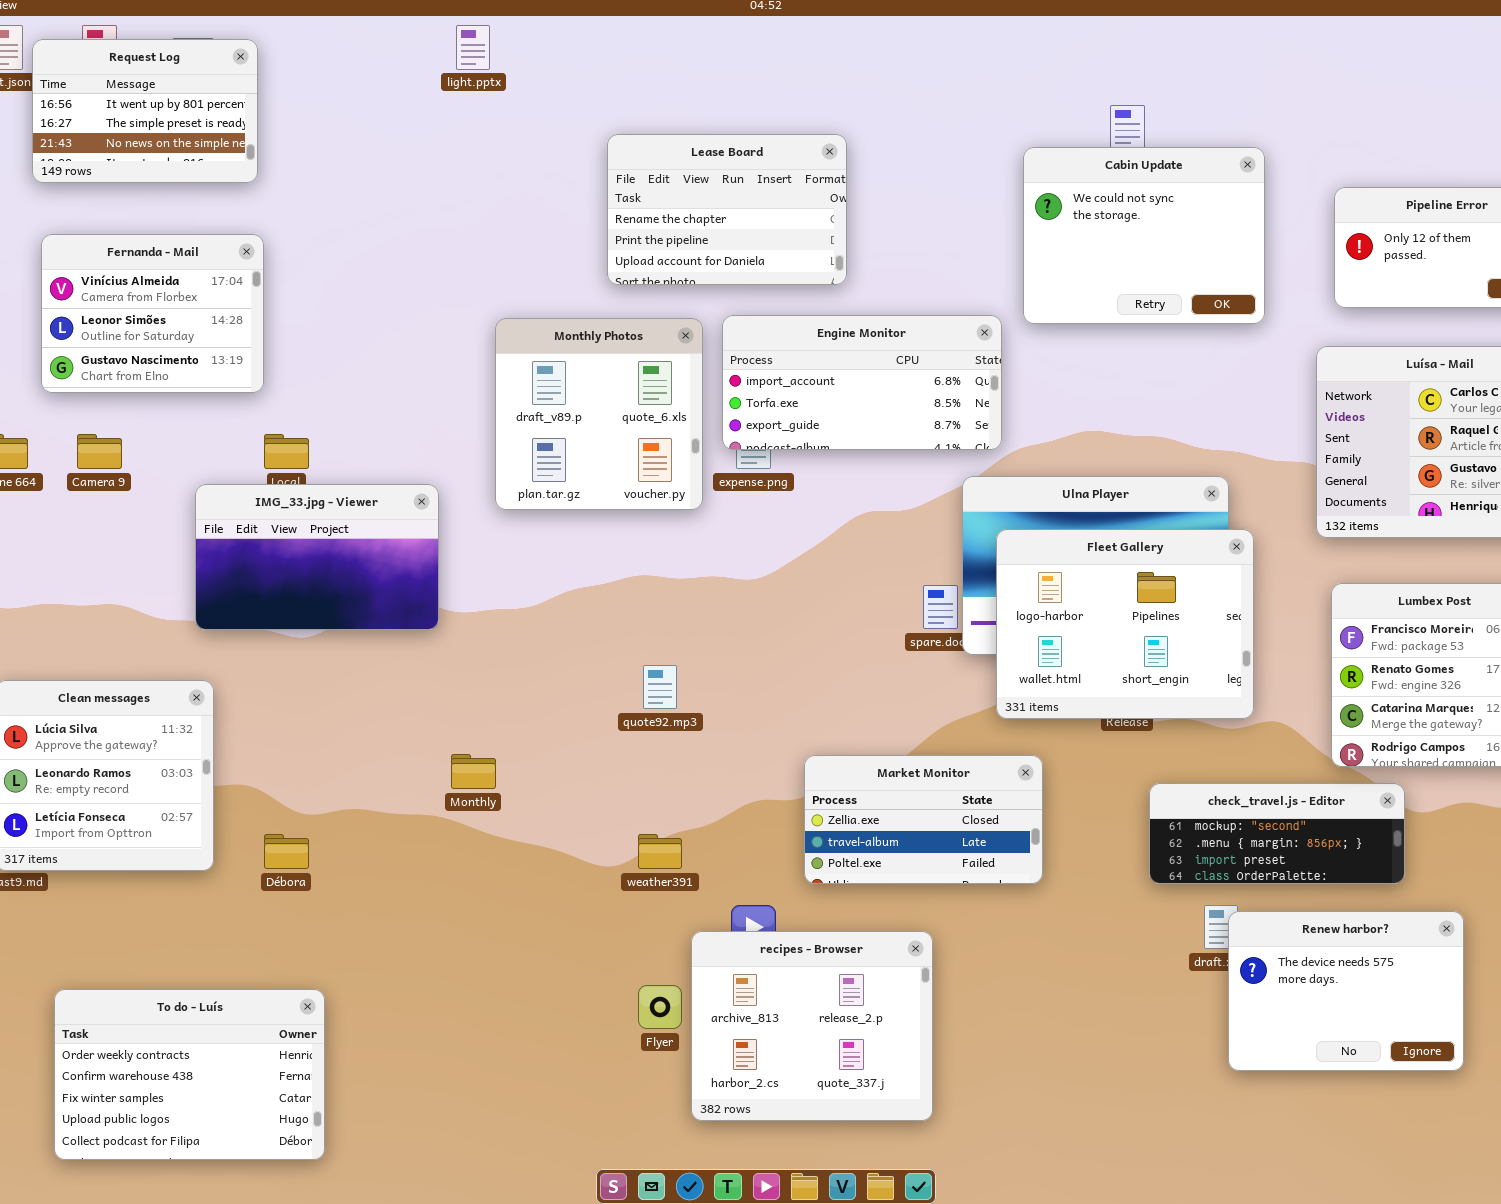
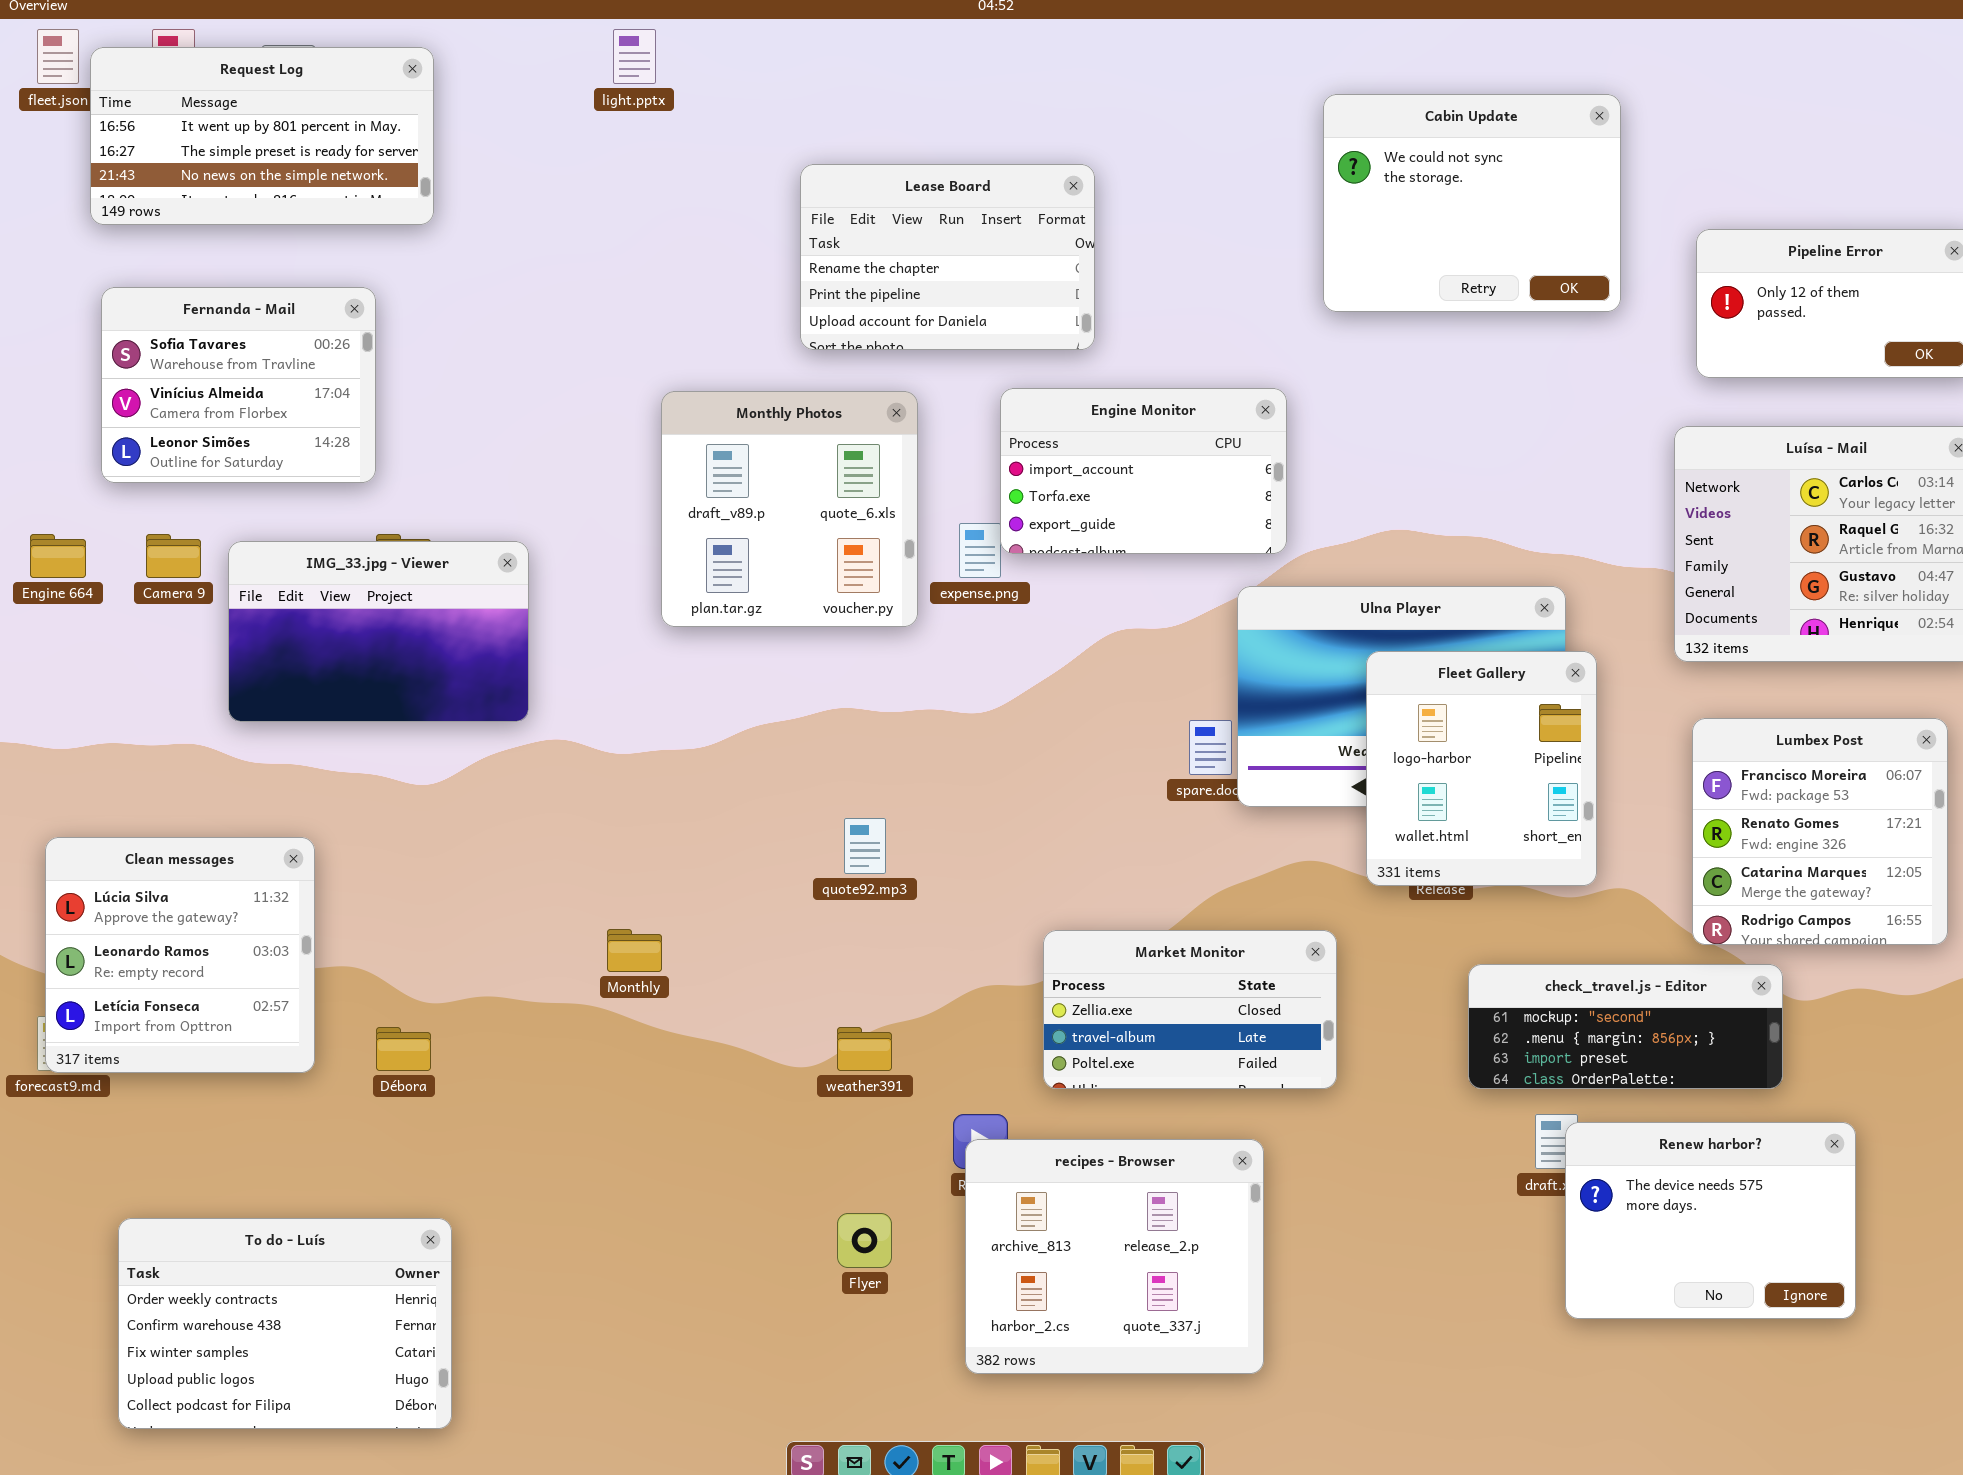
Request Log: [32,39,258,183] -> [90,47,434,225], resized
Cabin Update: [1023,147,1265,324] -> [1323,94,1621,312], moved
Fernanda - Mail: [41,234,264,393] -> [101,287,376,483], scrolled up 1 row
Engine Monitor: [722,315,1002,450] -> [1000,388,1287,554], resized
IMG_33.jpg - Viewer: [195,484,439,630] -> [228,541,529,722], moved
Fleet Gallery: [996,529,1254,719] -> [1366,651,1597,886], resized
recipes - Browser: [691,931,933,1121] -> [965,1139,1264,1374], moved

